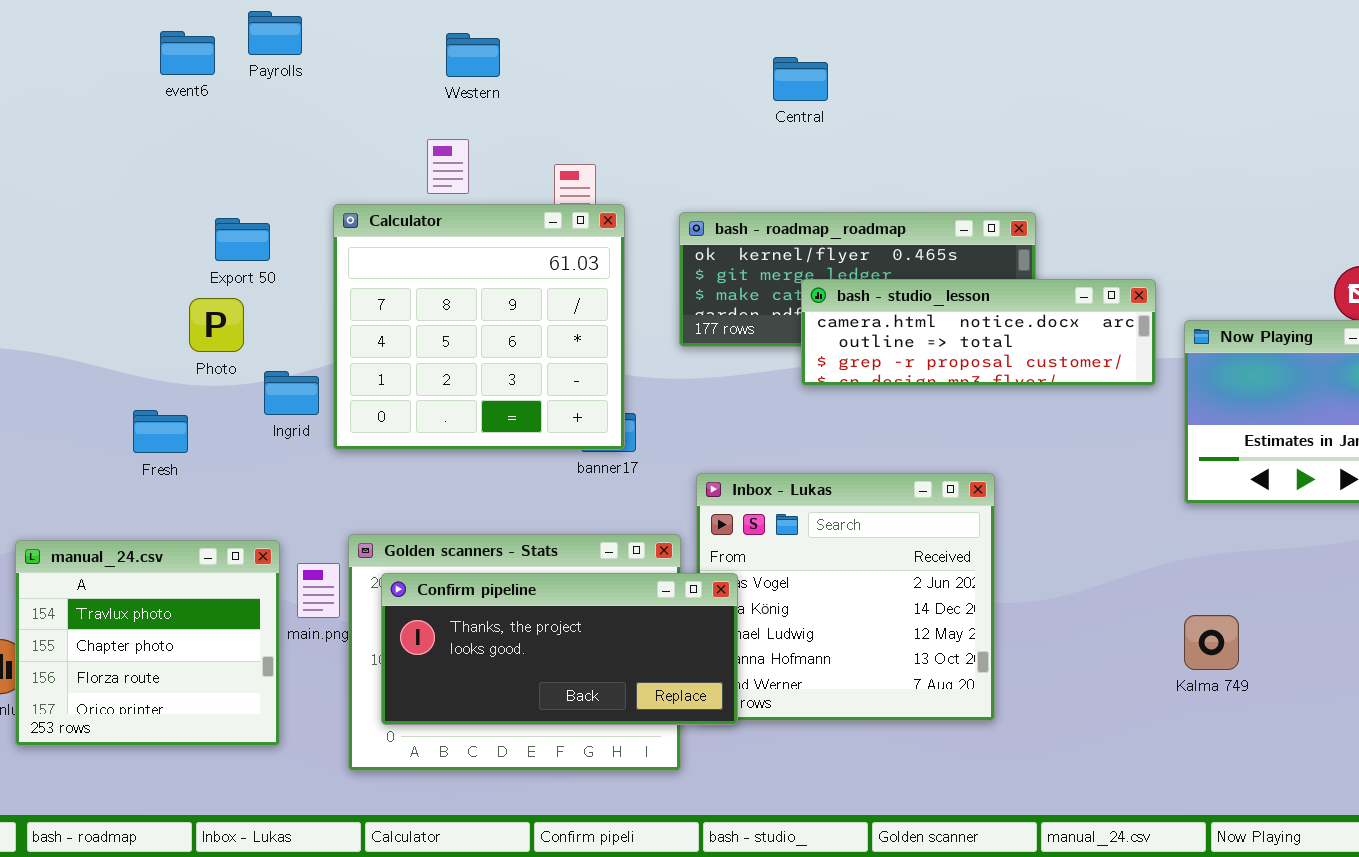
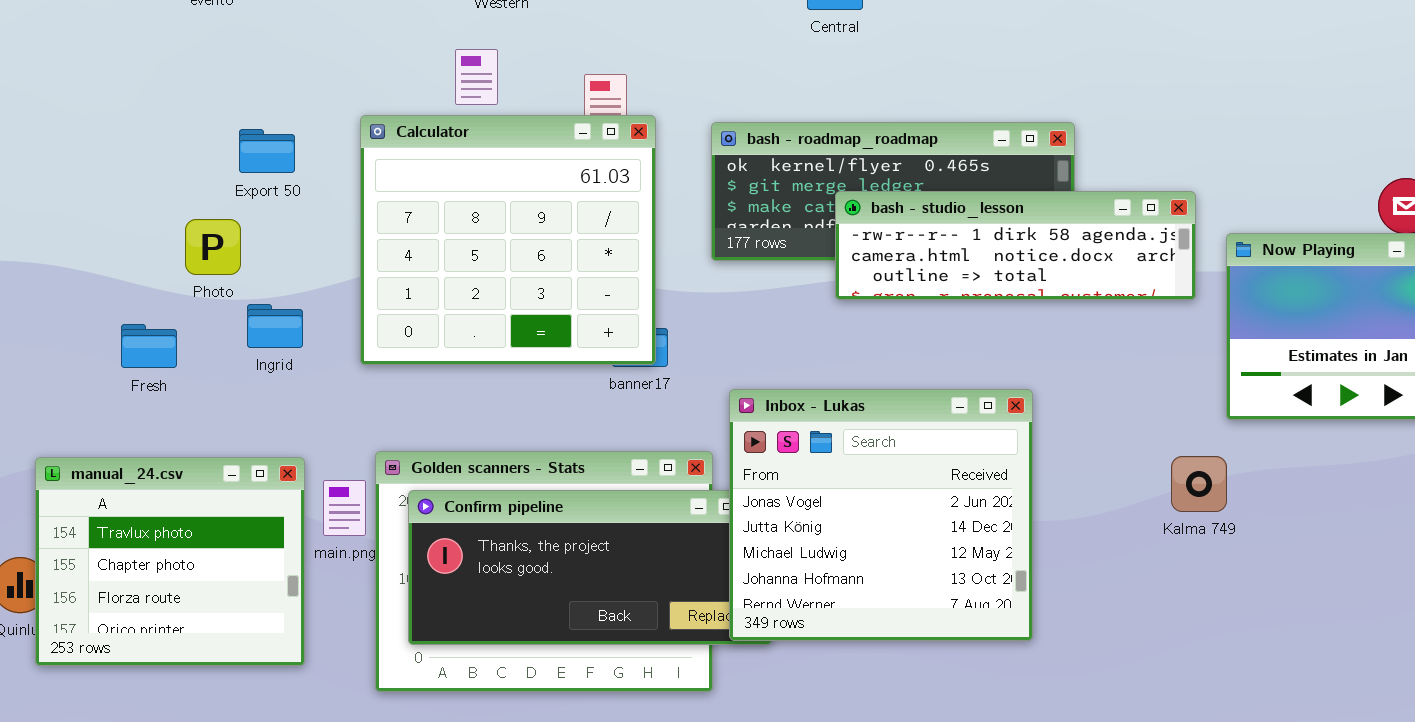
bash - studio_lesson: [801,279,1156,386] -> [835,191,1196,300], scrolled up 1 row
Photo: [189,298,244,352] -> [185,219,241,275], moved
Ingrid: [264,371,319,415] -> [247,304,303,348], moved
Fresh: [133,410,188,453] -> [121,324,177,368], moved
Inbox - Lukas: [696,473,995,721] -> [729,389,1033,641], raised
Kalma 749: [1184,615,1239,670] -> [1171,456,1227,512], moved

